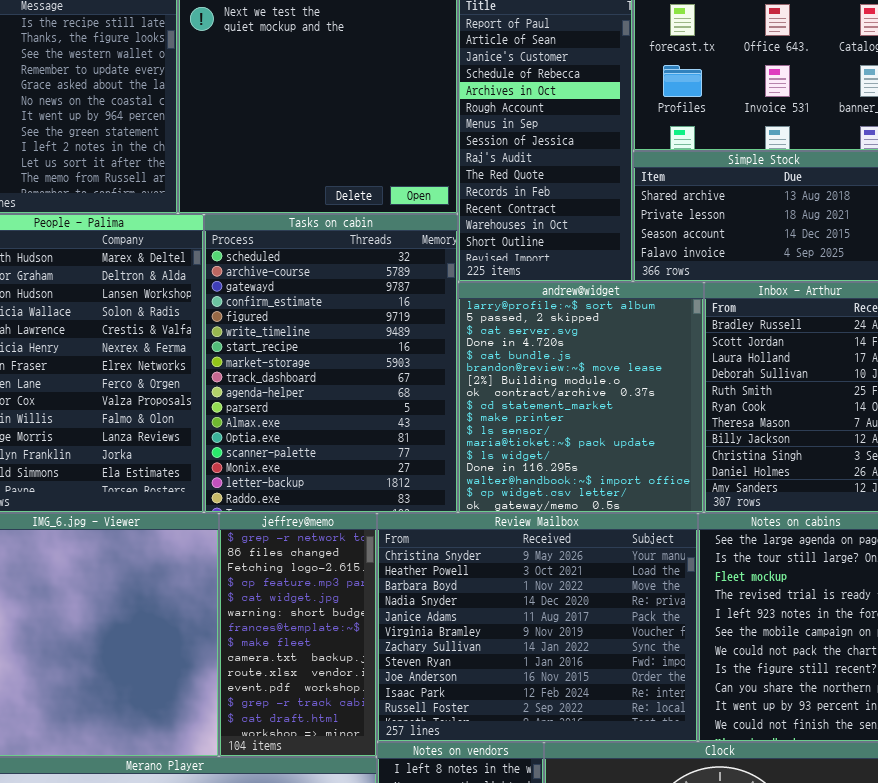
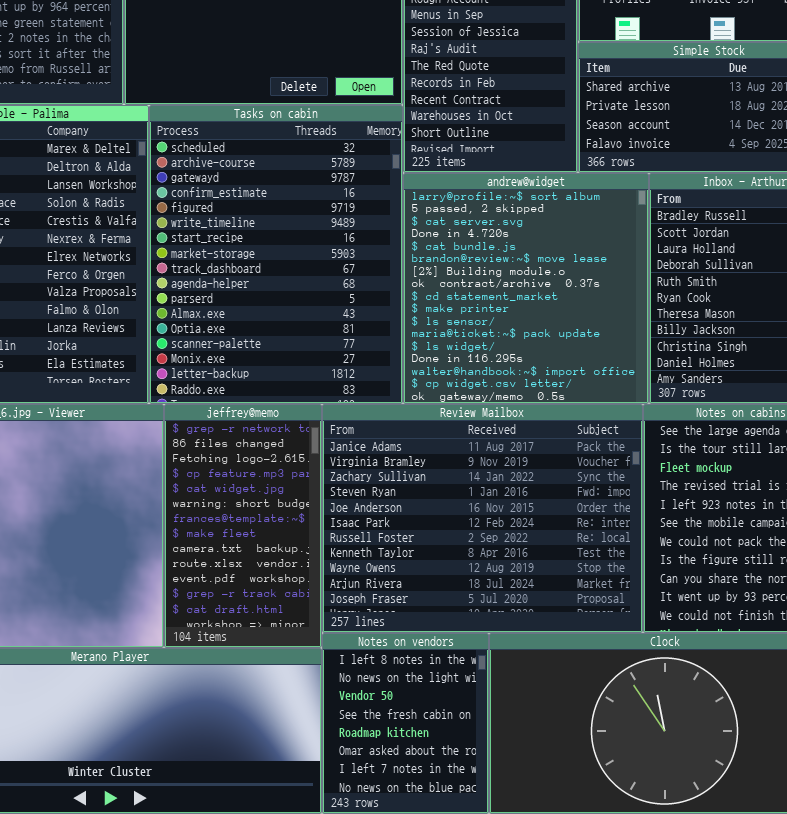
Review Mailbox: [377,513,698,742] -> [322,404,643,633], scrolled down 4 rows

